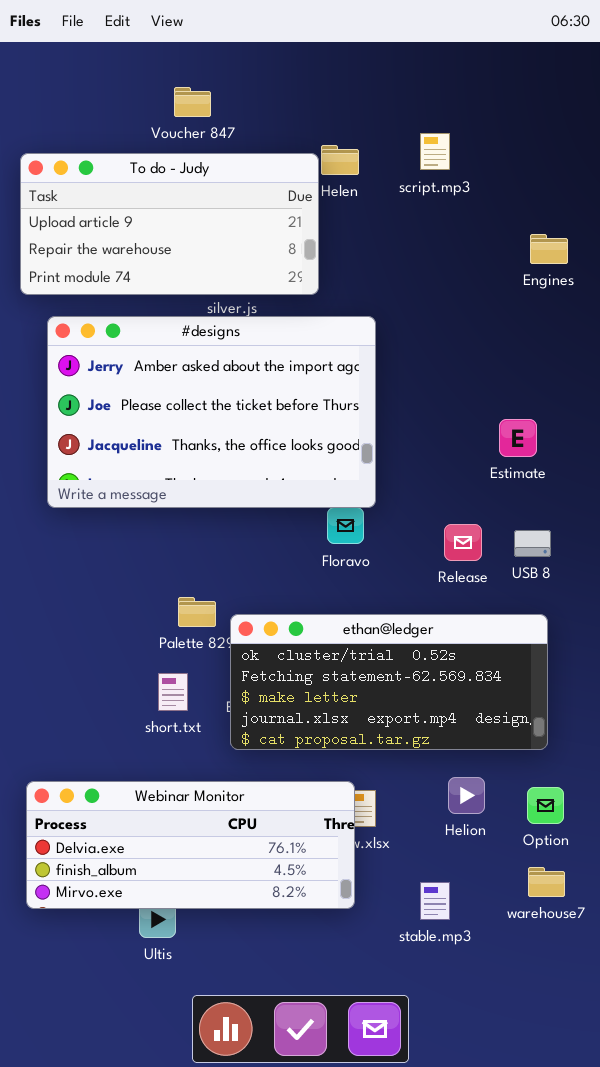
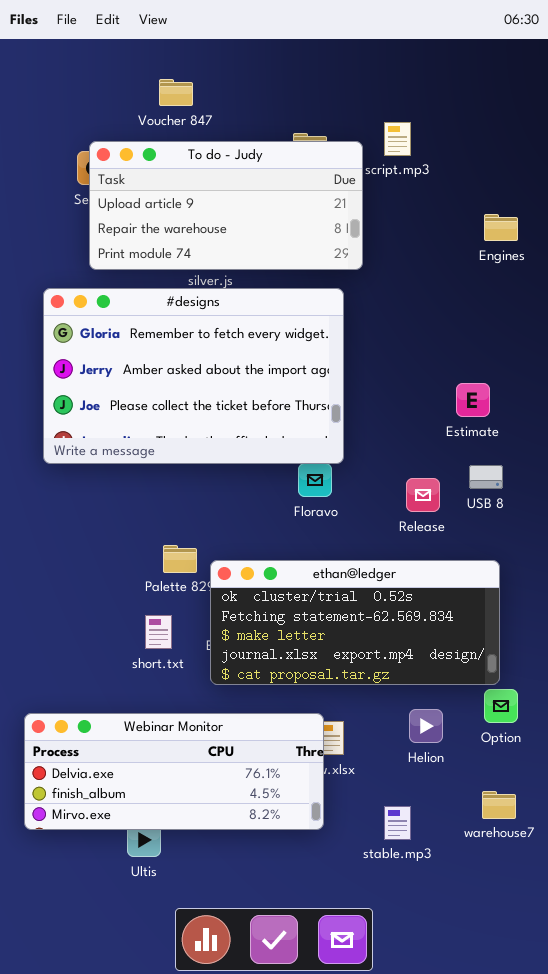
To do - Judy: [20,153,319,295] -> [89,141,363,270], moved
#designs: [47,316,376,508] -> [43,288,344,464], scrolled up 1 row
USB 8: [514,530,551,557] -> [469,465,503,489], moved
Option: [527,787,564,824] -> [484,689,518,723], moved

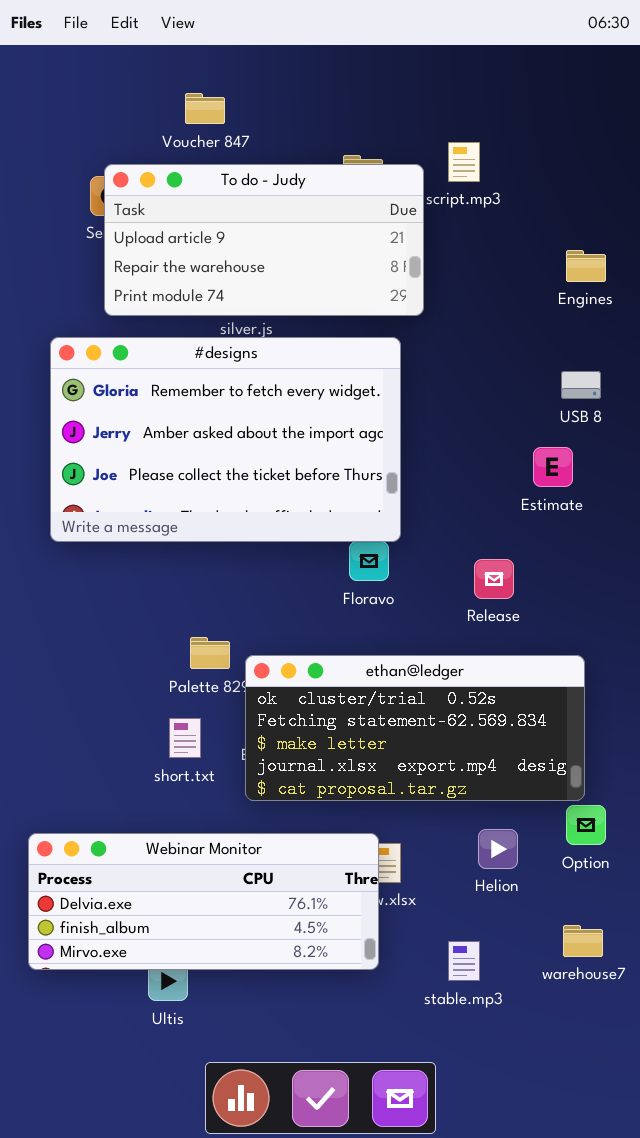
USB 8: [469,465,503,489] -> [561,371,601,399], moved

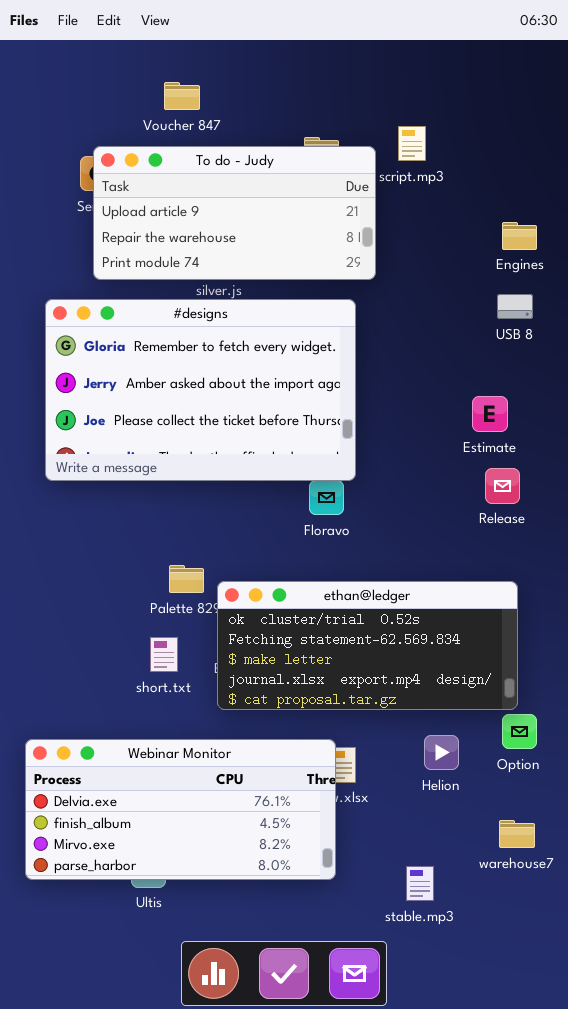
USB 8: [561,371,601,399] -> [497,294,533,319], moved
Release: [474,559,514,599] -> [485,468,520,504], moved
Webinar Monitor: [28,833,379,970] -> [25,739,336,880], resized
stable.mp3: [448,941,480,981] -> [406,866,434,901], moved

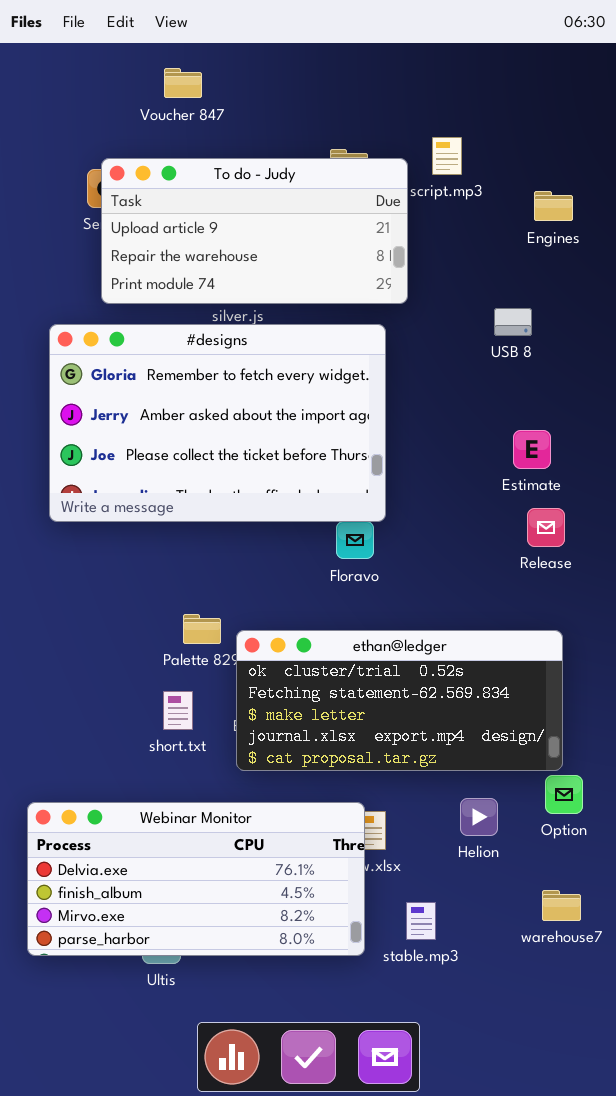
Voucher 847: [164,82,200,110] -> [164,68,202,98], moved
Engines: [502,222,537,250] -> [534,191,573,221], moved
USB 8: [497,294,533,319] -> [494,308,532,336], moved
stable.mp3: [406,866,434,901] -> [406,902,436,940], moved

